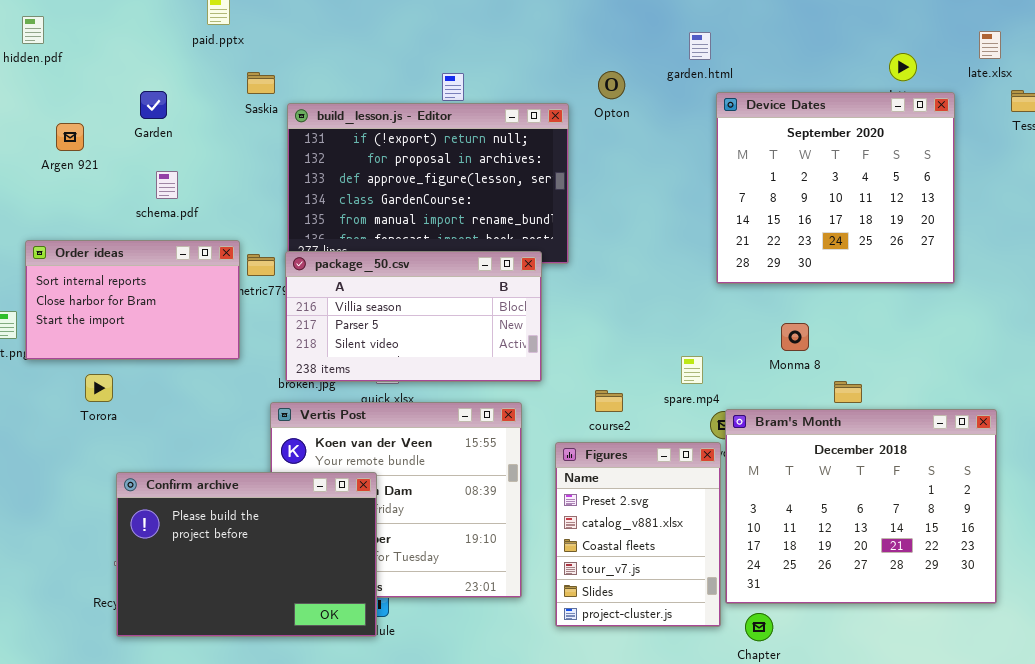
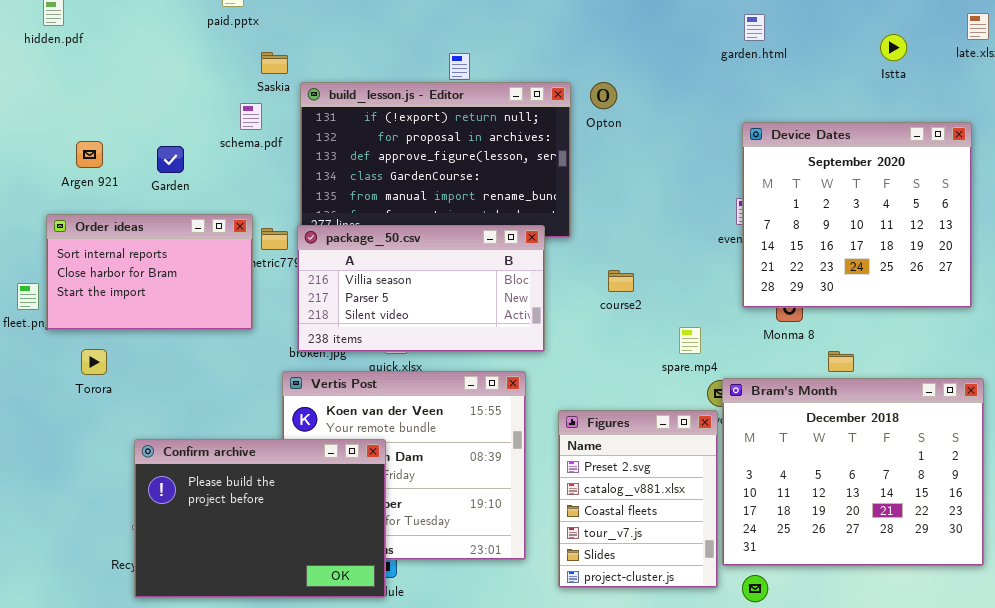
garden.html: [689,32,711,60] -> [744,14,765,41], moved
Opton: [598,71,625,99] -> [590,82,617,109], moved
Garden: [140,91,167,119] -> [157,146,184,173], moved
Device Dates: [716,92,955,284] -> [742,122,972,308], moved
Argen 921: [56,123,84,151] -> [76,141,103,168], moved
schema.pdf: [156,171,178,199] -> [240,103,262,130], moved
Torora: [85,374,113,402] -> [81,349,107,375], moved
course2: [595,390,623,412] -> [608,270,634,292], moved

